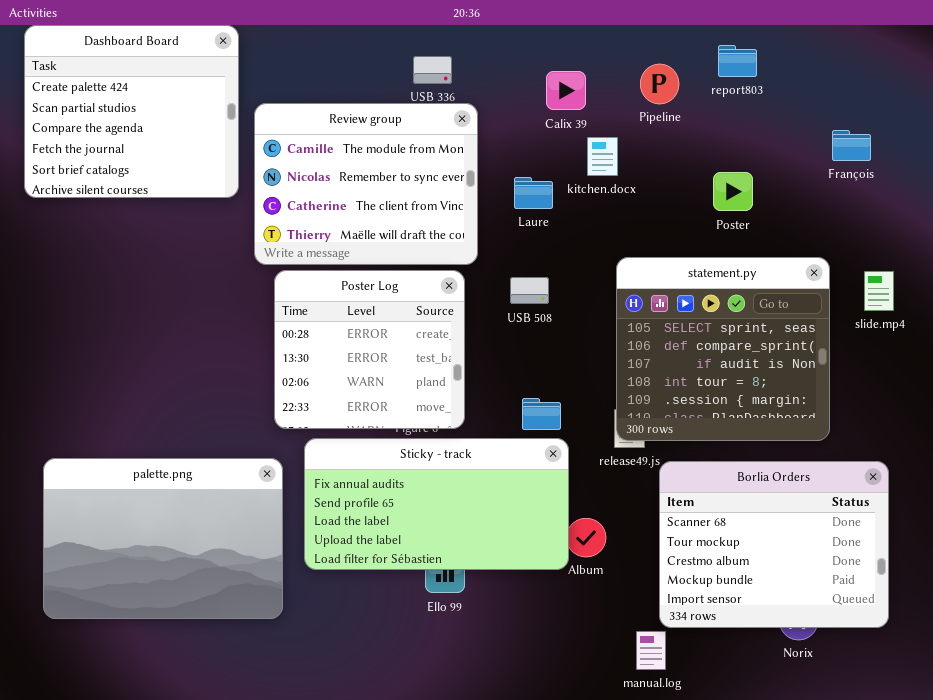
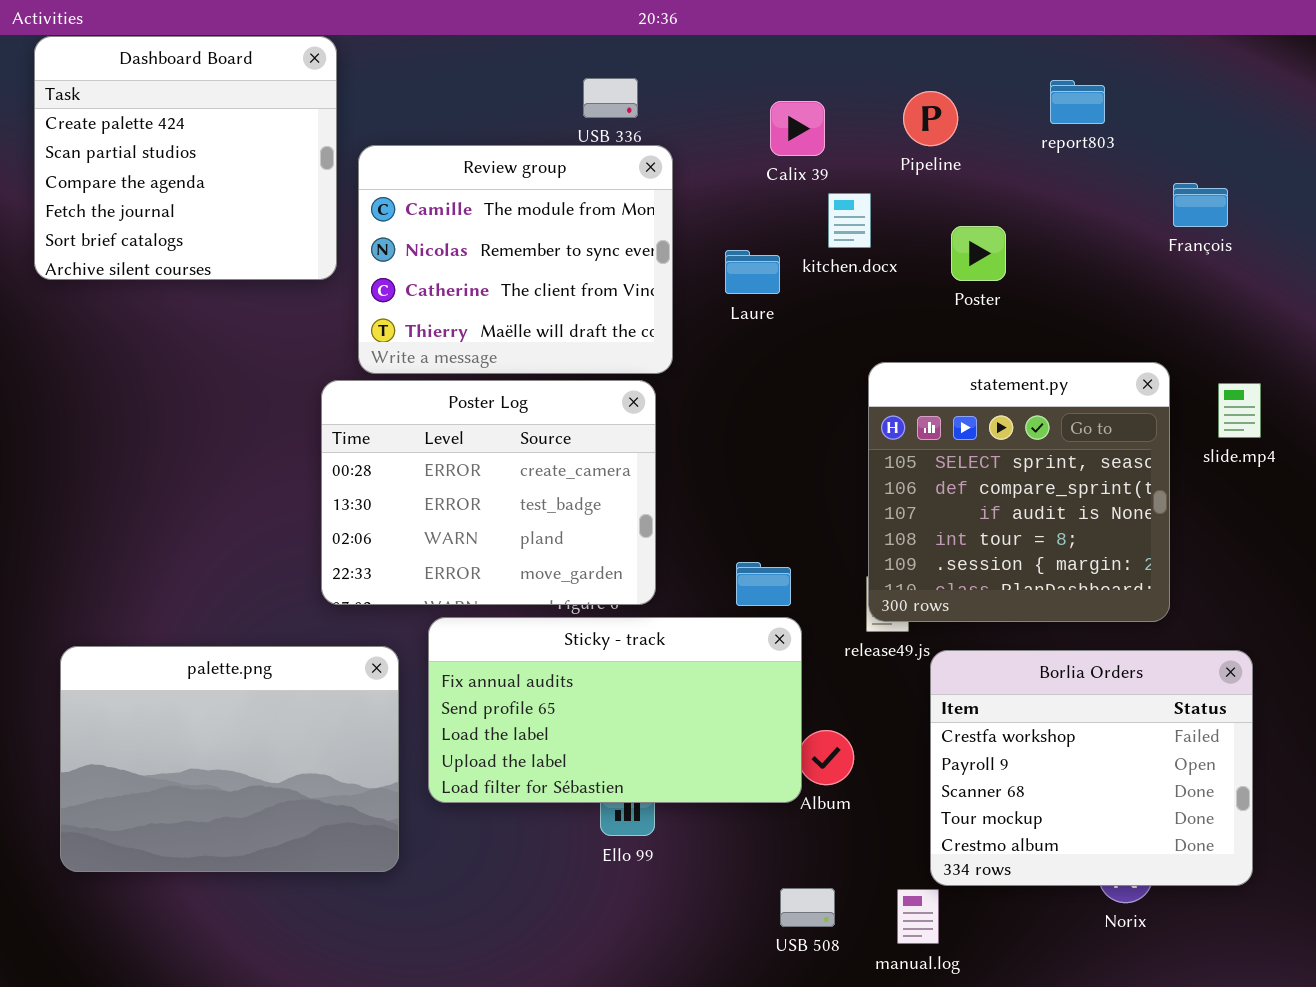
report803: [718,45,757,77] -> [1050,80,1105,124], moved
Poster: [713,172,753,211] -> [951,226,1006,281], moved
Poster Log: [274,270,465,429] -> [321,380,656,605], resized
USB 508: [510,277,549,304] -> [780,888,835,927], moved
Borlia Orders: [659,461,889,628] -> [930,650,1253,886], scrolled up 2 rows

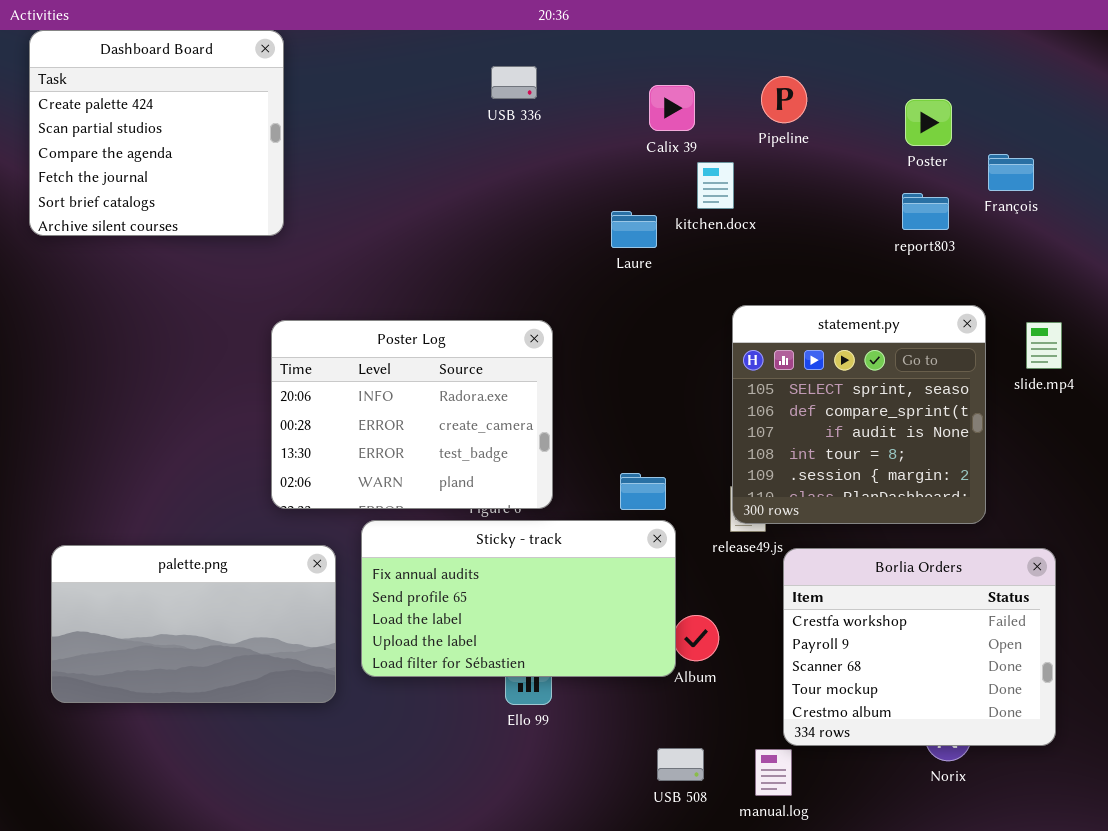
report803: [1050,80,1105,124] -> [902,193,949,230], moved
Review group: [358,145,673,374] -> none, closed
Poster: [951,226,1006,281] -> [905,99,952,146], moved
Poster Log: [321,380,656,605] -> [271,320,553,509], scrolled up 1 row
palette.png: [60,646,399,872] -> [51,545,336,703], resized

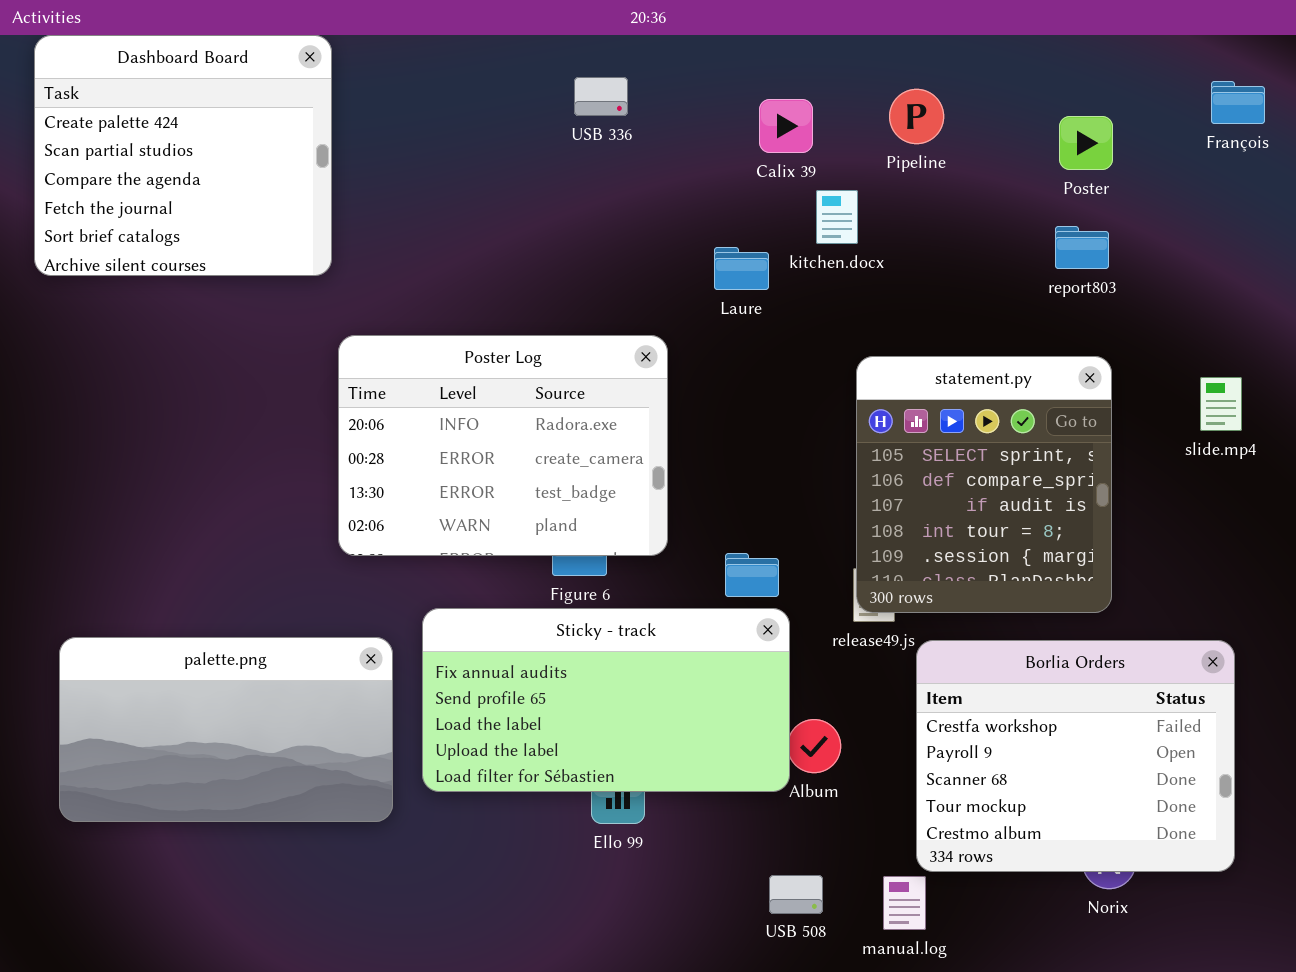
François: [988,154,1034,191] -> [1211,81,1265,124], moved
statement.py: [732,305,986,524] -> [856,356,1112,613], resized
Poster Log: [271,320,553,509] -> [338,335,668,556], moved

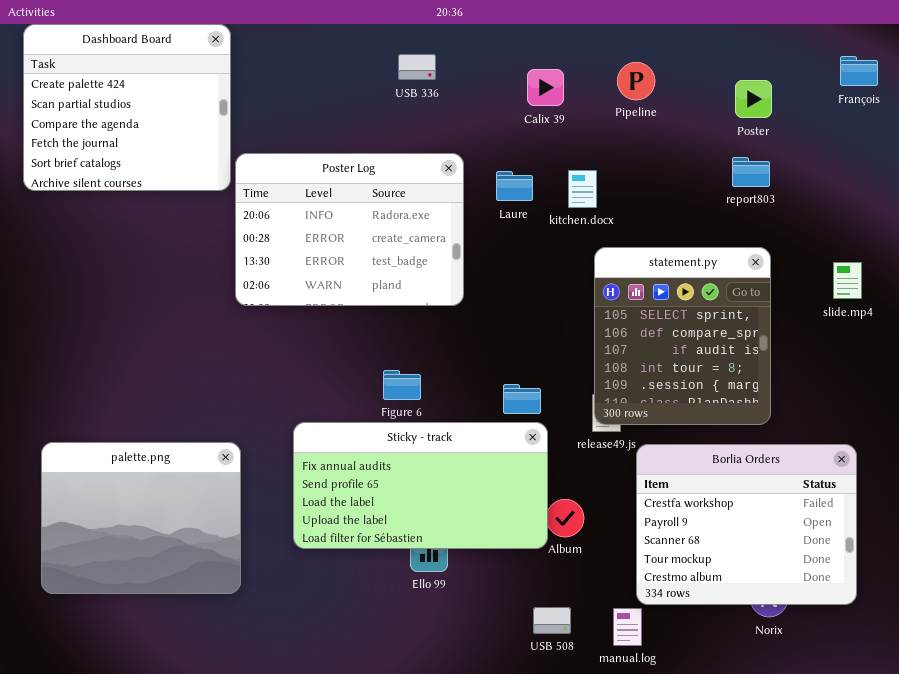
kitchen.docx: [816,190,858,244] -> [568,170,597,208], moved
Poster Log: [338,335,668,556] -> [235,153,464,306], moved
palette.png: [59,637,393,822] -> [41,442,241,594], resized

